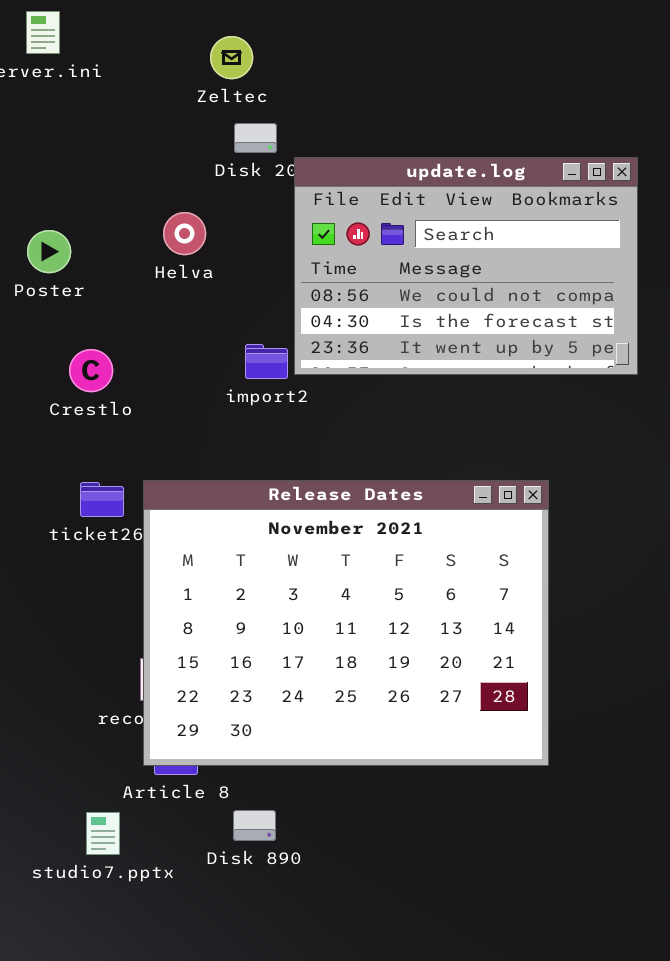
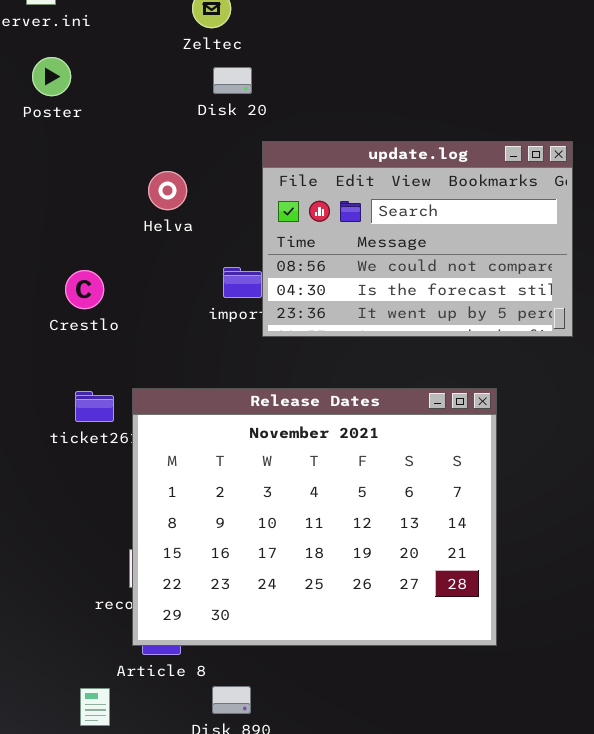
update.log: [294,157,638,375] -> [262,141,573,337], moved
Helva: [163,212,206,255] -> [148,171,187,210], moved
Poster: [27,230,71,273] -> [32,57,71,96], moved

